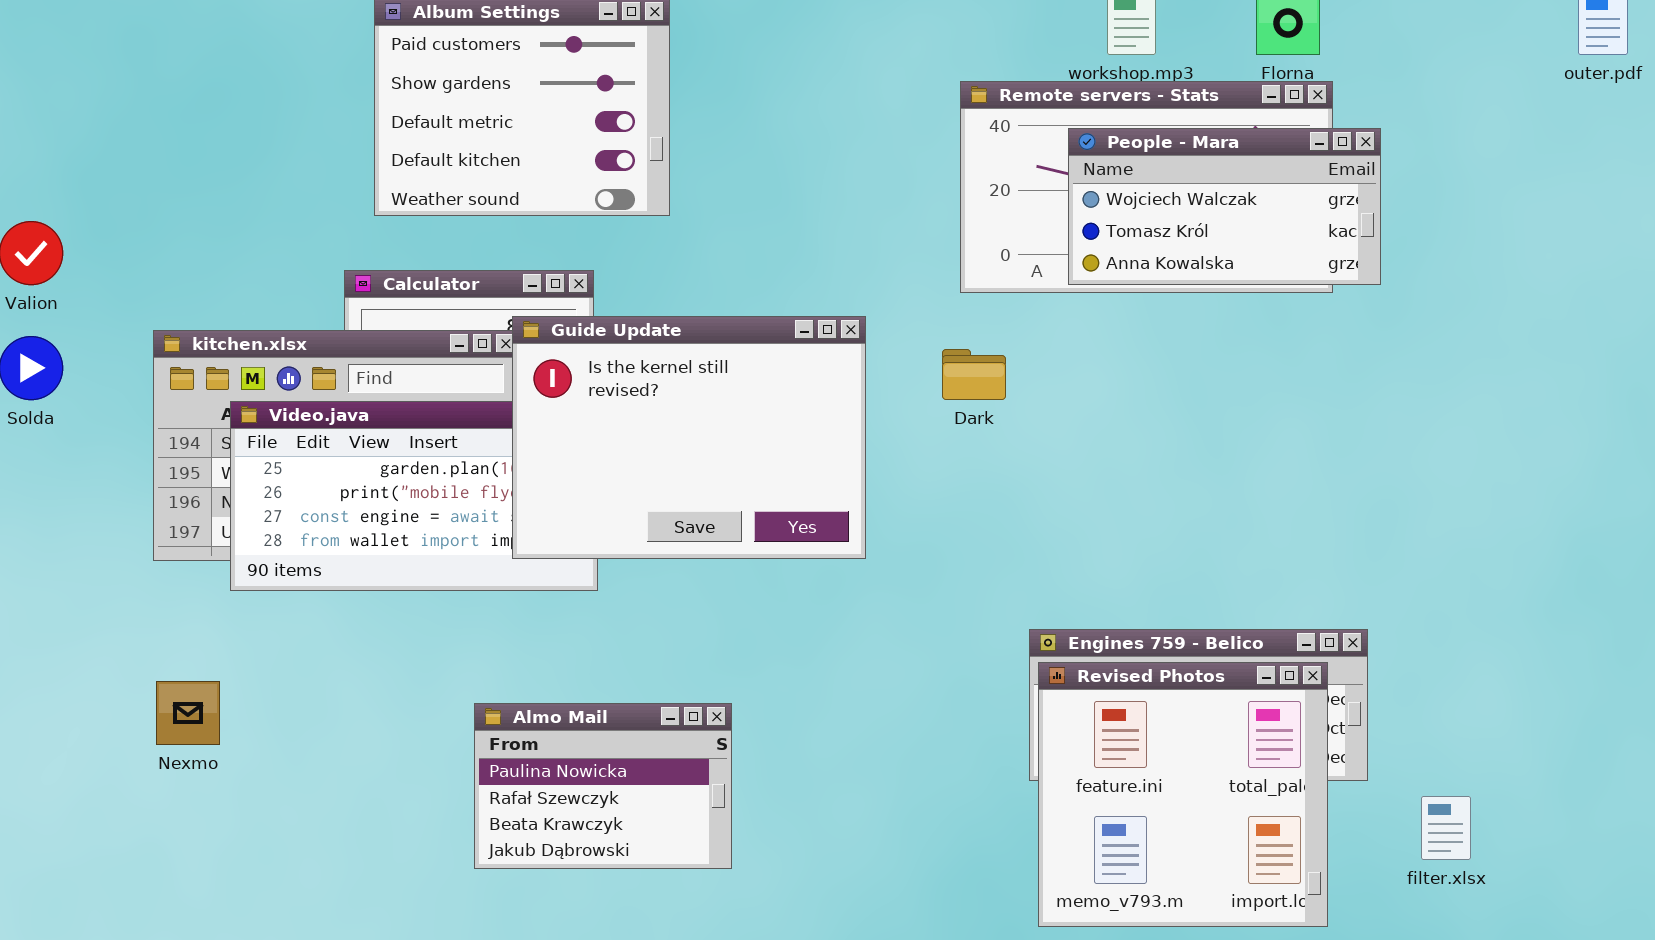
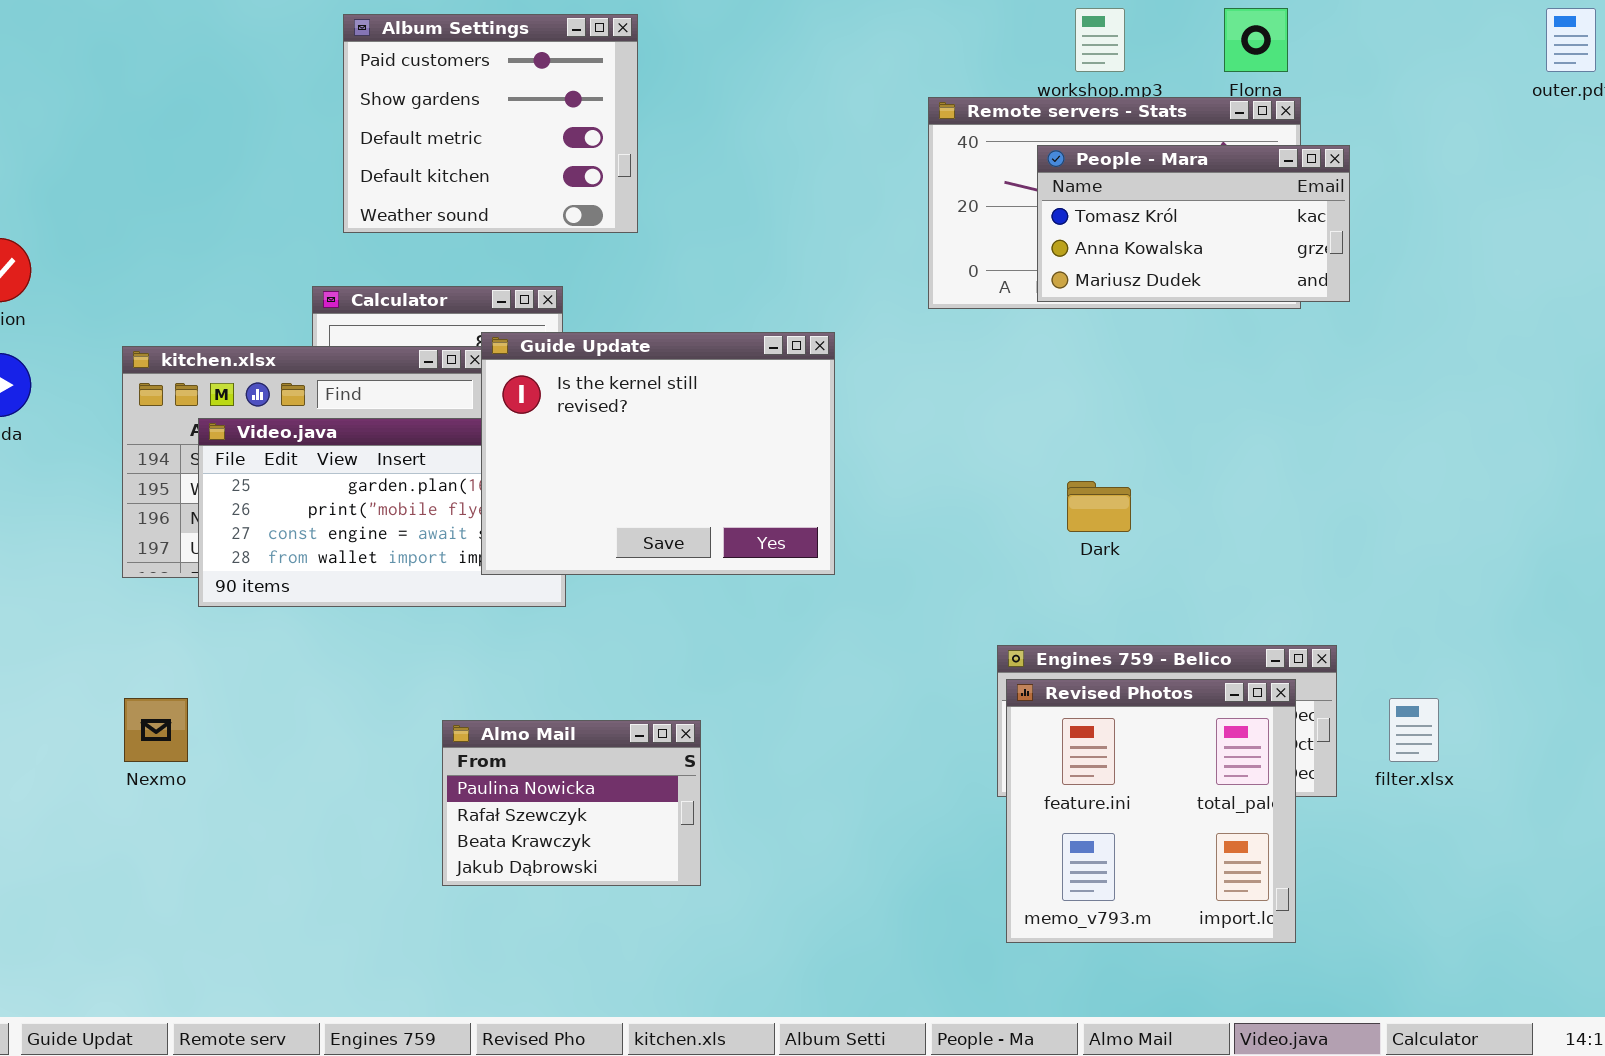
People - Mara: [1068,128,1381,285] -> [1037,145,1350,302], scrolled down 1 row
Dark: [942,349,1006,400] -> [1067,481,1131,532], moved
filter.xlsx: [1421,796,1471,860] -> [1389,698,1439,762], moved

